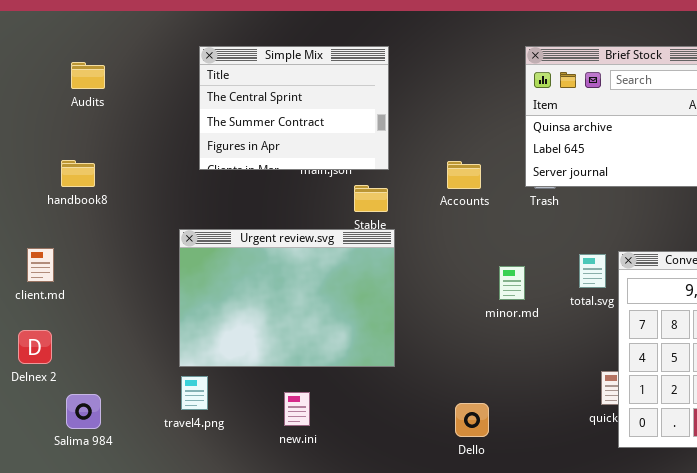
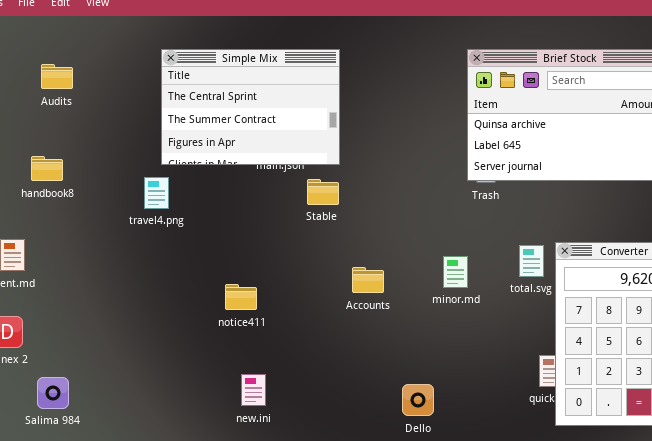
Accounts: [447,161,481,189] -> [352,267,384,293], moved
Urgent review.svg: [179,229,395,367] -> none, closed
travel4.png: [181,376,208,410] -> [144,177,169,209], moved

